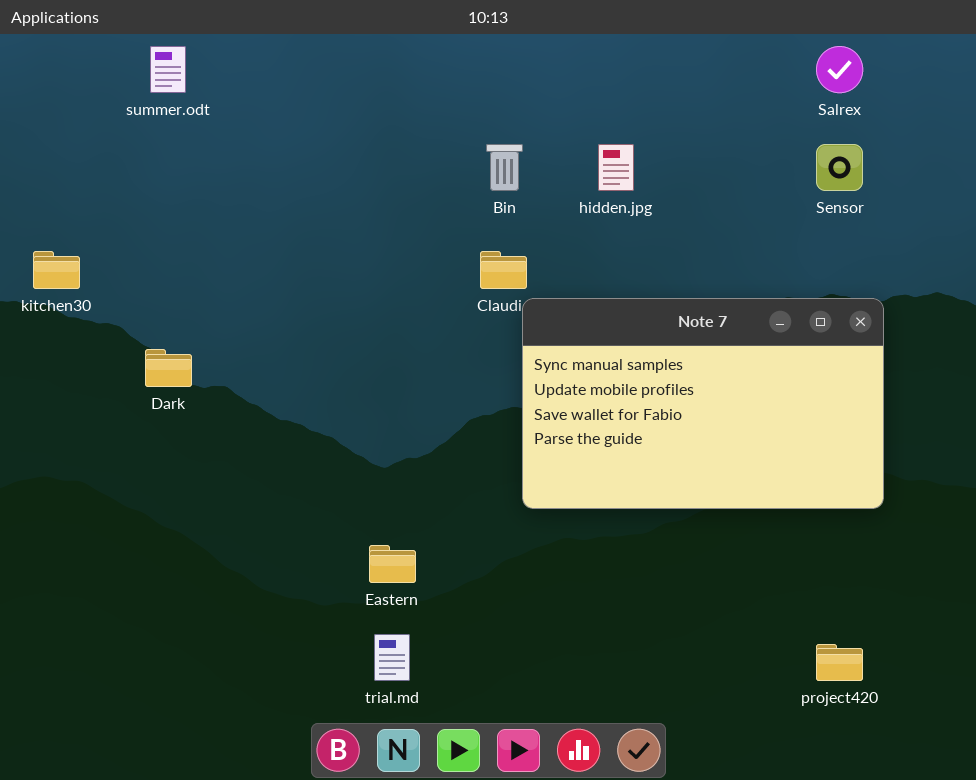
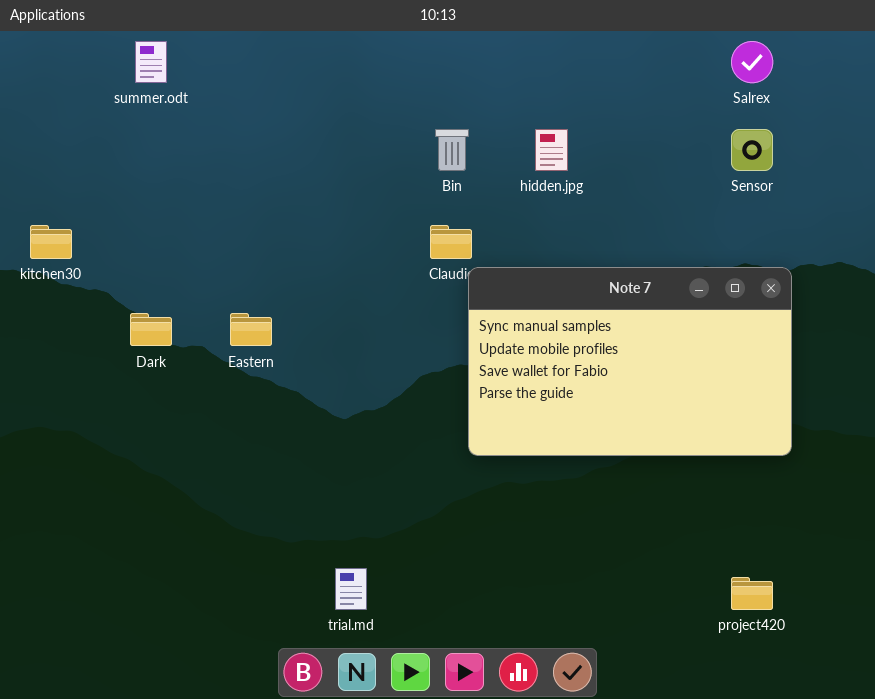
Eastern: [369,545,416,583] -> [230,313,272,346], moved

